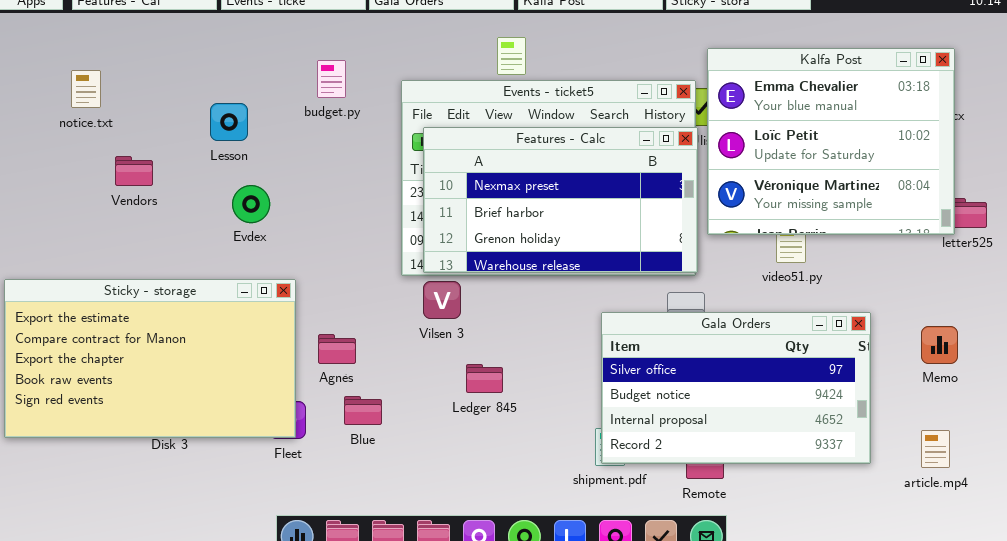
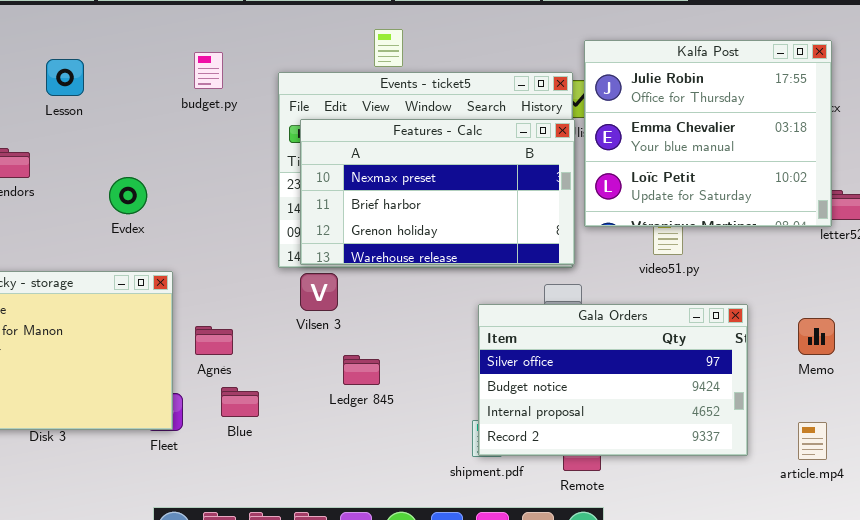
Kalfa Post: [707,48,955,235] -> [584,40,832,227], scrolled up 1 row
Lesson: [210,103,248,141] -> [46,59,84,96], moved

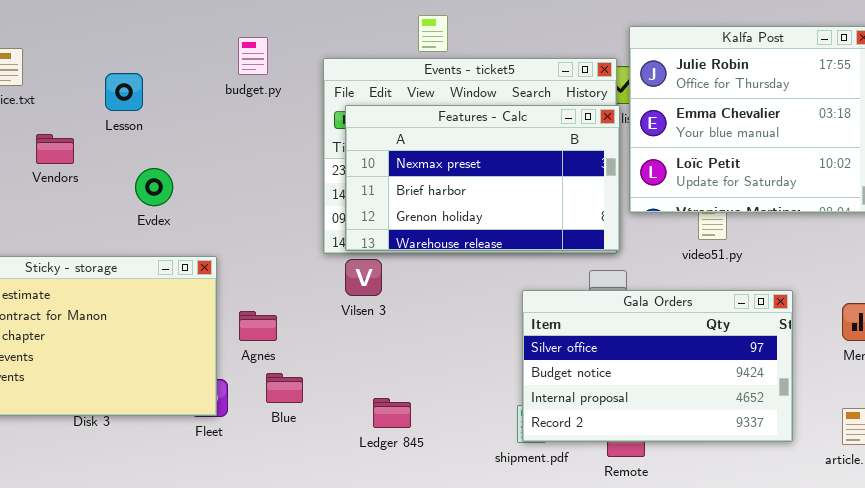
Lesson: [46,59,84,96] -> [105,73,143,111], moved
Evdex: [109,177,147,214] -> [135,168,173,206], moved
Ledger 845: [343,355,380,385] -> [373,398,411,428], moved

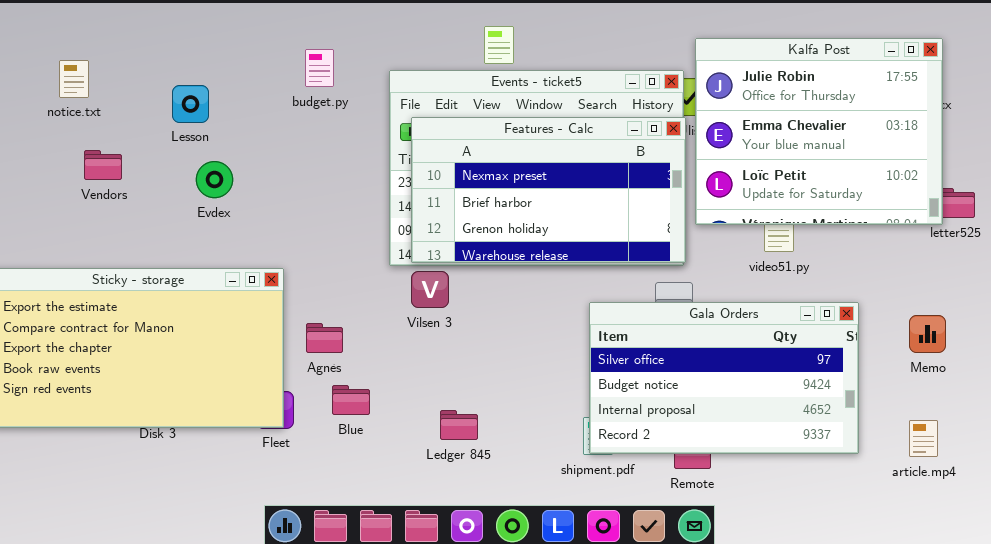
Vendors: [36,134,74,164] -> [84,150,122,180], moved
Evdex: [135,168,173,206] -> [196,161,233,198], moved

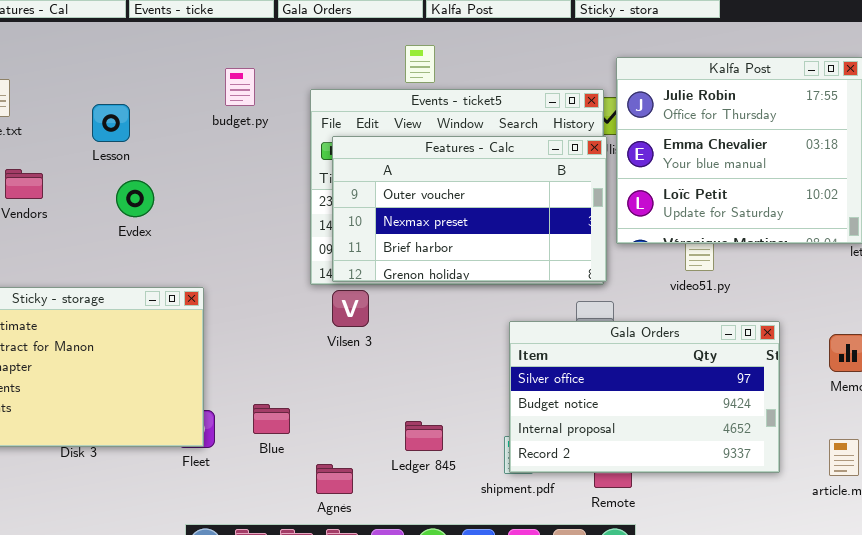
Features - Calc: [411,117,686,263] -> [332,136,607,282], scrolled up 1 row
Agnès: [306,323,343,353] -> [316,464,353,494], moved
Ledger 845: [440,410,478,440] -> [405,421,443,451], moved

